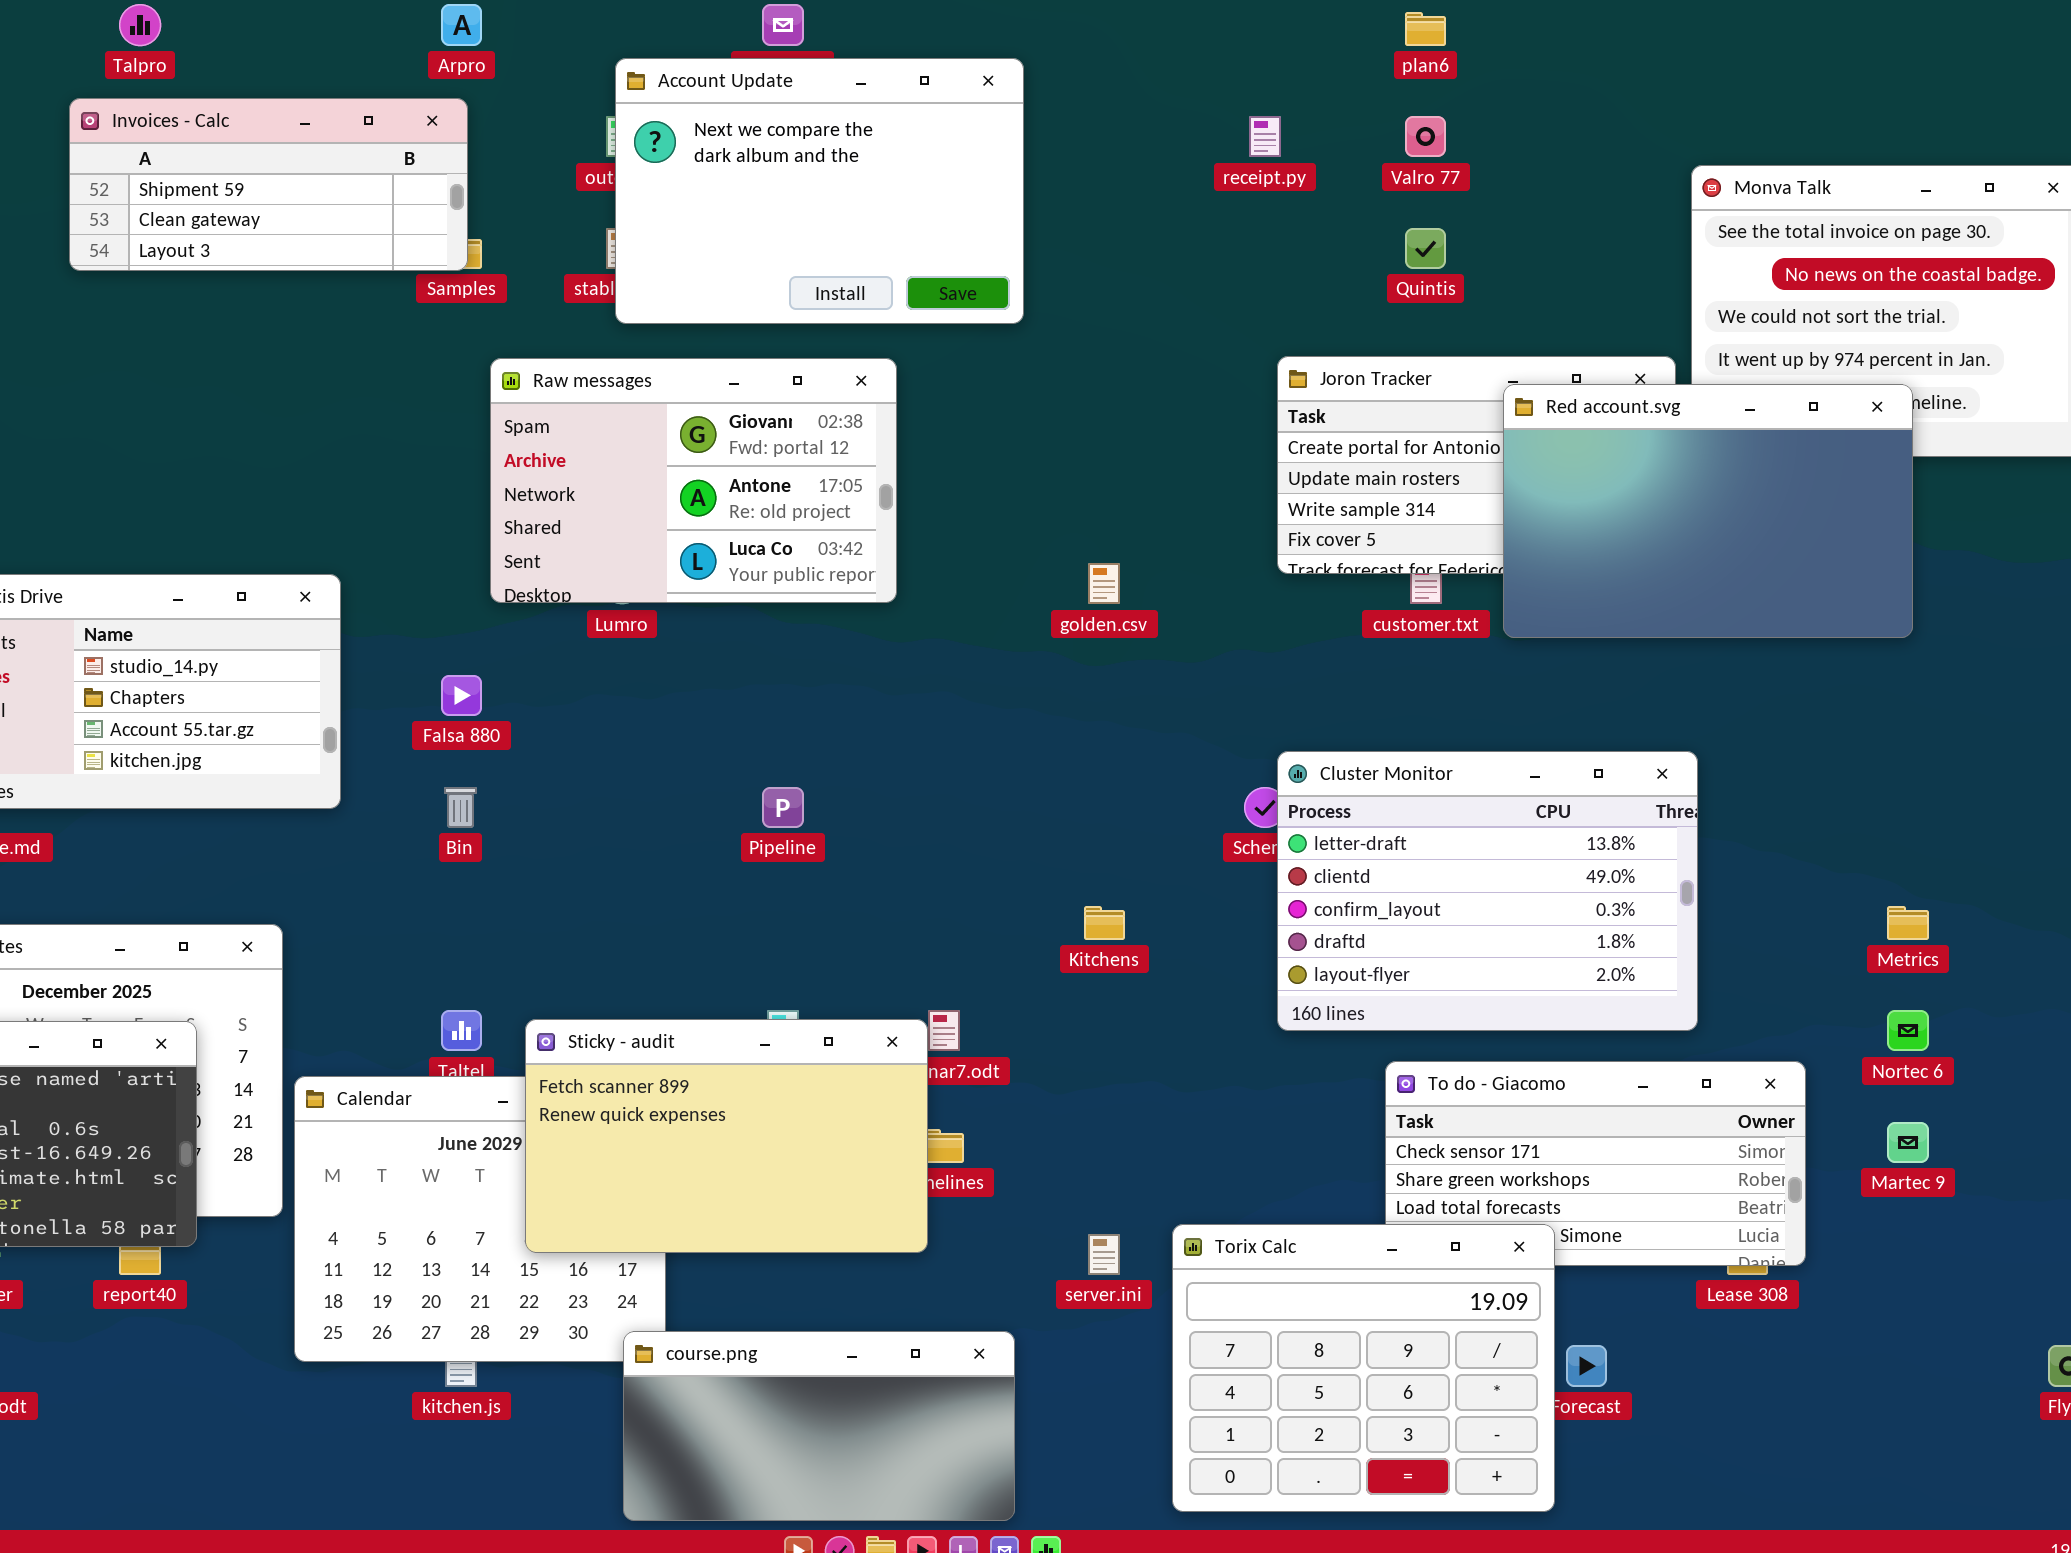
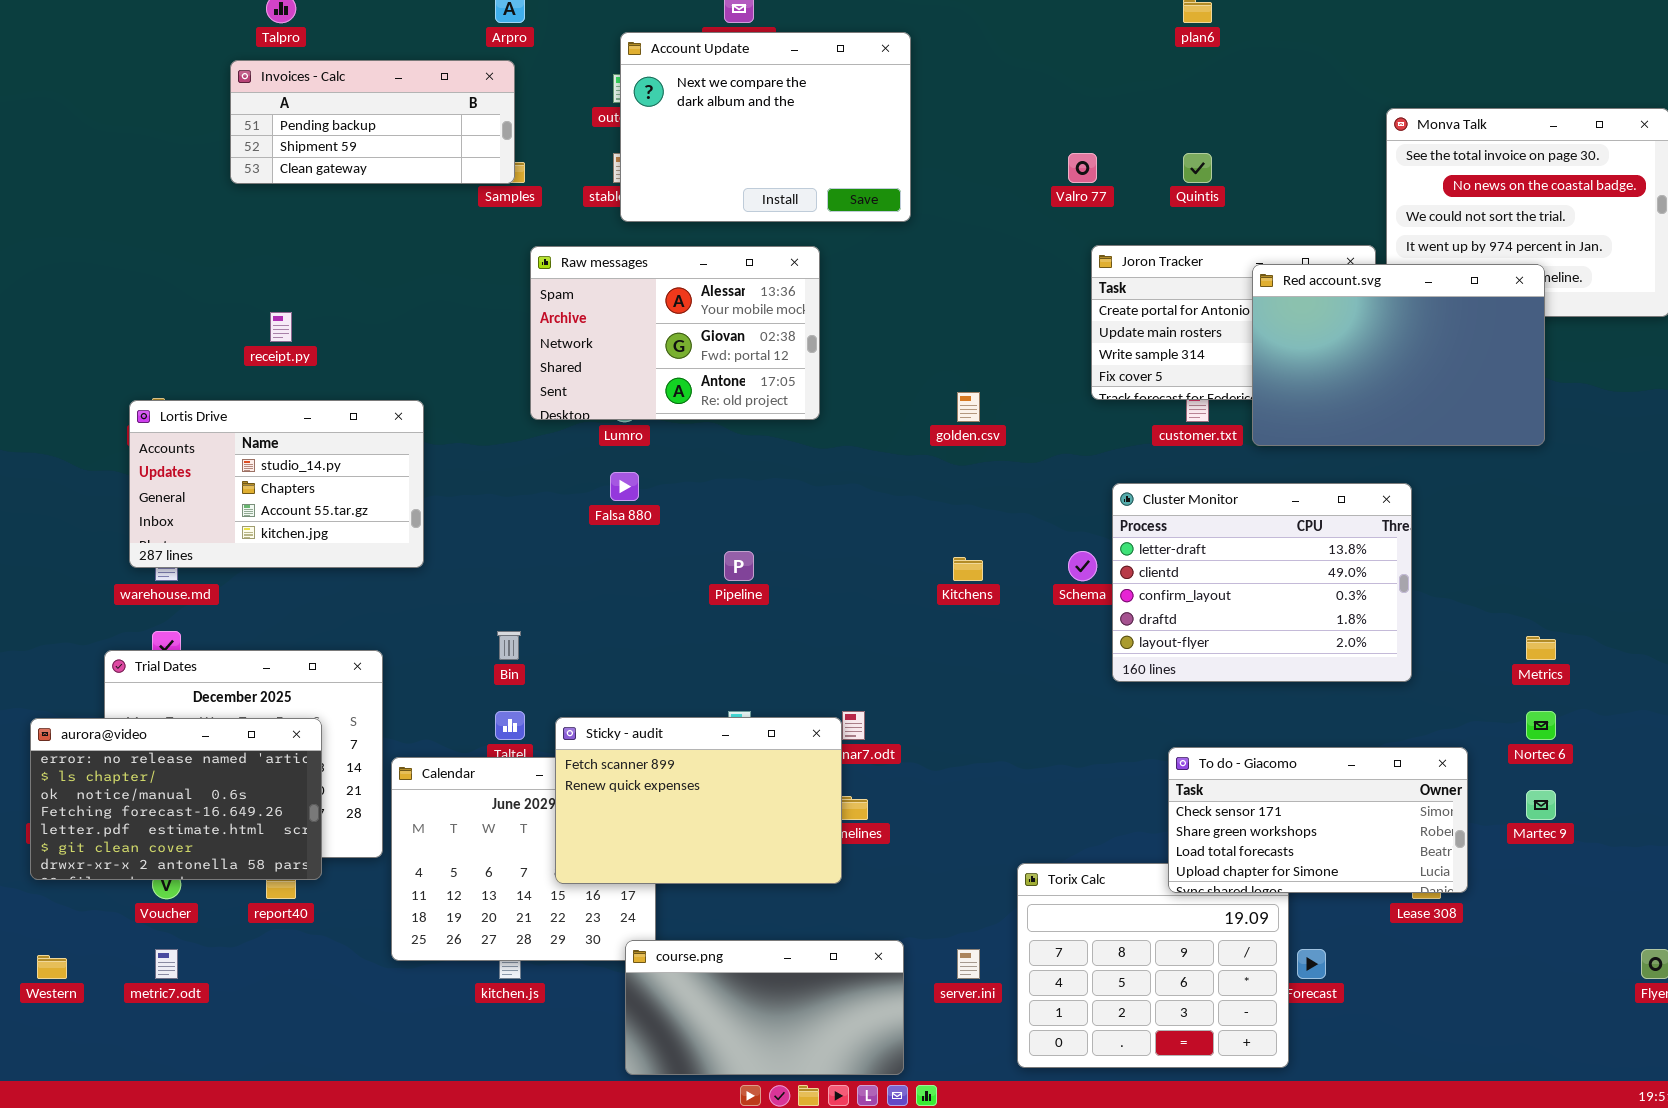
Invoices - Calc: [69,98,468,271] -> [230,60,515,184], scrolled up 1 row
receipt.py: [1249,116,1281,157] -> [270,312,292,342], moved
Valro 77: [1405,116,1446,157] -> [1068,153,1097,183], moved
Raw messages: [490,358,897,603] -> [530,246,820,420], scrolled up 1 row
Falsa 880: [441,675,482,716] -> [610,472,639,501], moved
Cluster Monitor: [1277,751,1698,1031] -> [1112,483,1412,682], moved
Bin: [444,787,477,828] -> [497,631,521,660], moved
Kitchens: [1084,906,1125,940] -> [953,557,983,581], moved
To do - Giacomo: [1385,1061,1806,1266] -> [1168,747,1468,893], raised
server.ini: [1088,1234,1120,1275] -> [957,949,980,979], moved

